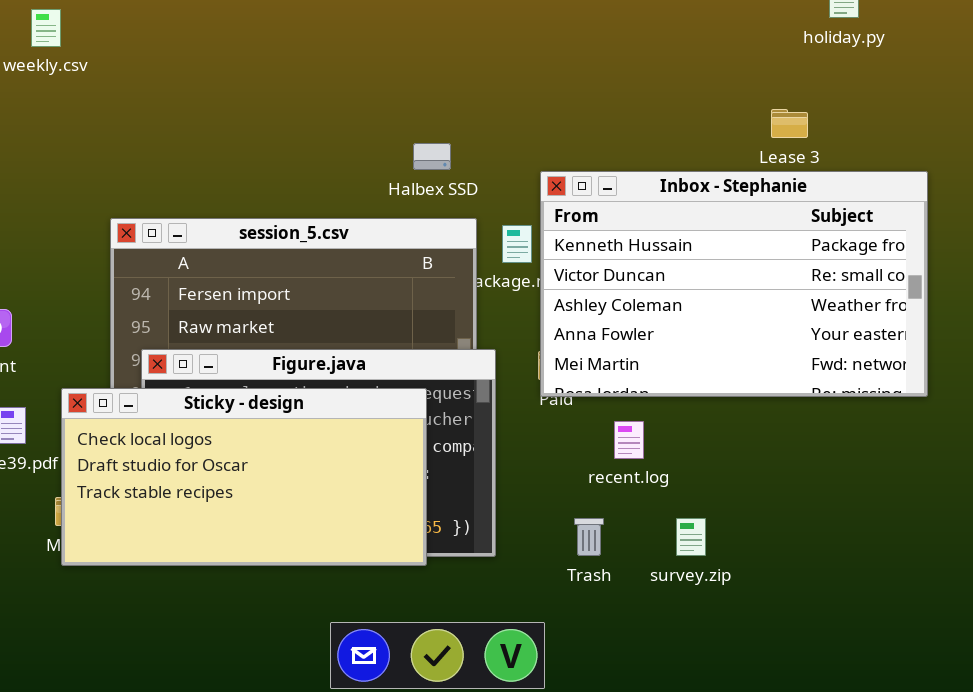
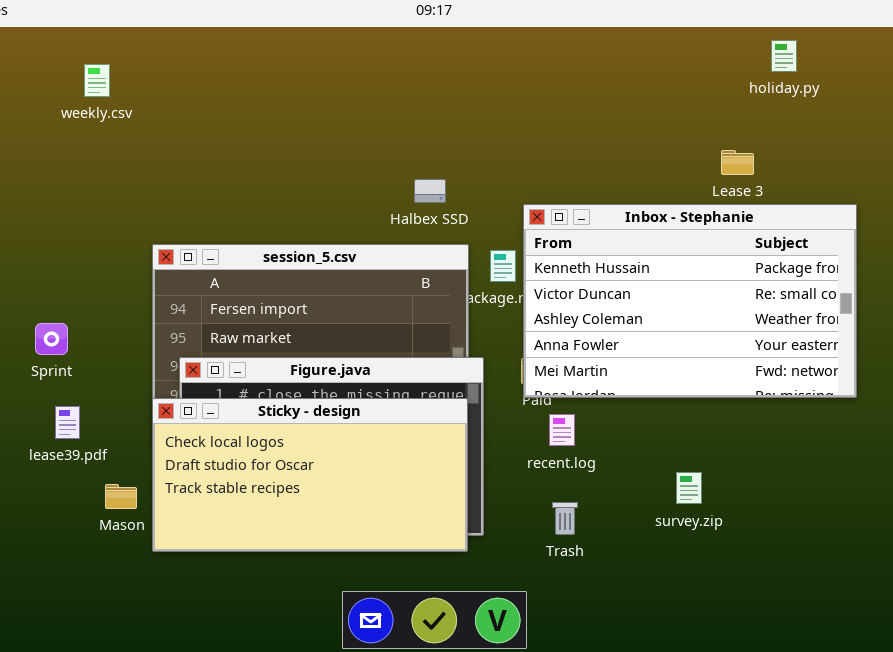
Sticky - design: [61,388,427,566] -> [152,398,468,552], moved
recent.log: [614,421,644,459] -> [549,414,575,446], moved
survey.zip: [676,518,706,556] -> [676,472,702,504], moved

